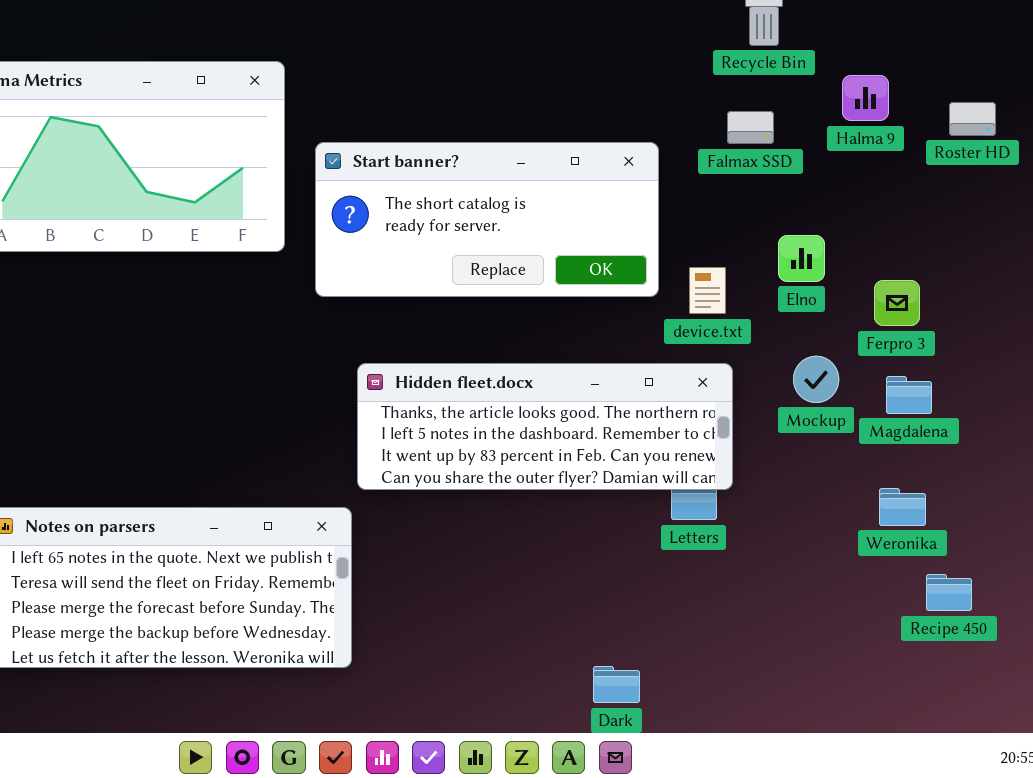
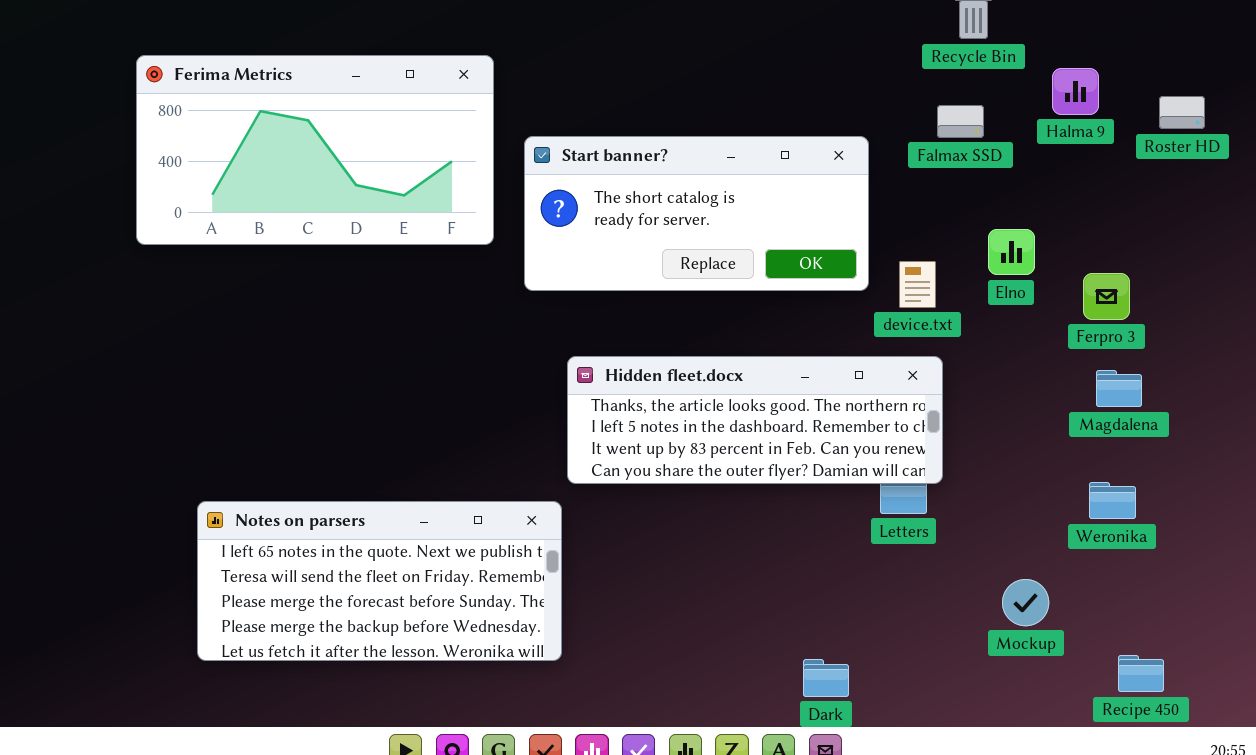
Mockup: [793,356,839,403] -> [1002,579,1049,626], moved
Recipe 450: [926,574,972,611] -> [1118,655,1164,692], moved

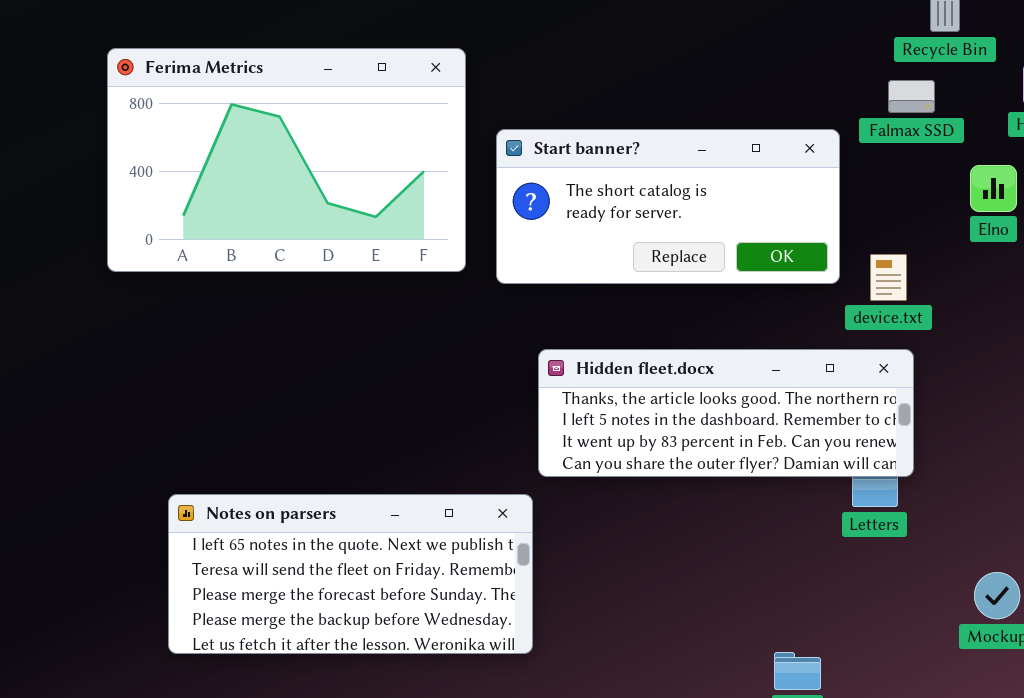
Ferima Metrics: [136,55,494,245] -> [107,48,466,272], resized
Falmax SSD: [937,105,984,138] -> [888,80,935,113], moved
Elno: [988,229,1035,275] -> [970,165,1017,212], moved

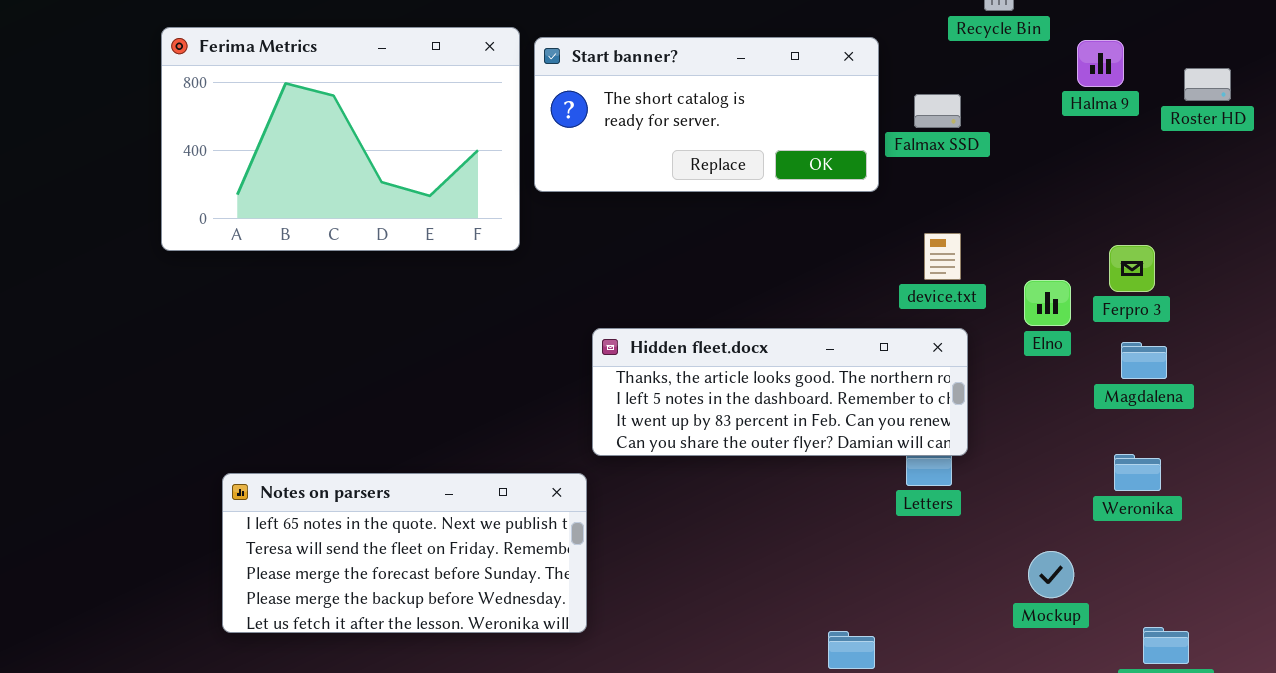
Falmax SSD: [888,80,935,113] -> [914,94,961,128], moved
Start banner?: [496,129,840,284] -> [534,37,879,192], moved
Elno: [970,165,1017,212] -> [1024,280,1071,326], moved

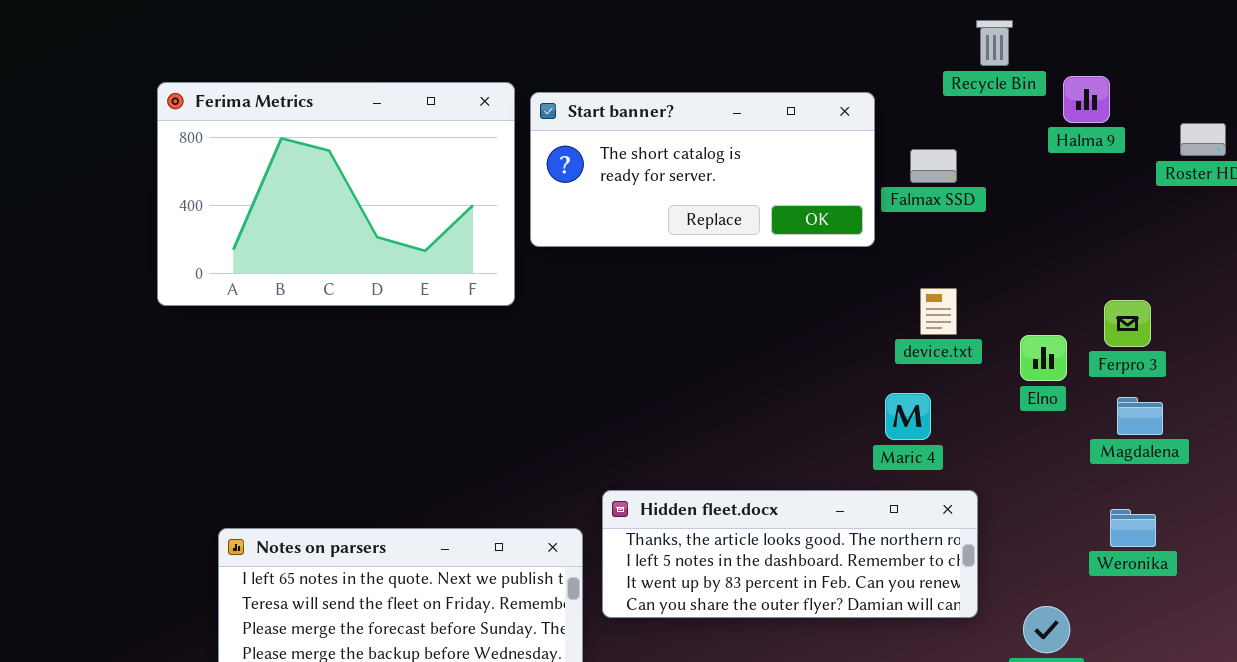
Halma 9: [1077,40,1124,87] -> [1063,76,1110,123], moved
Hidden fleet.docx: [592,328,968,456] -> [602,490,978,618], moved

